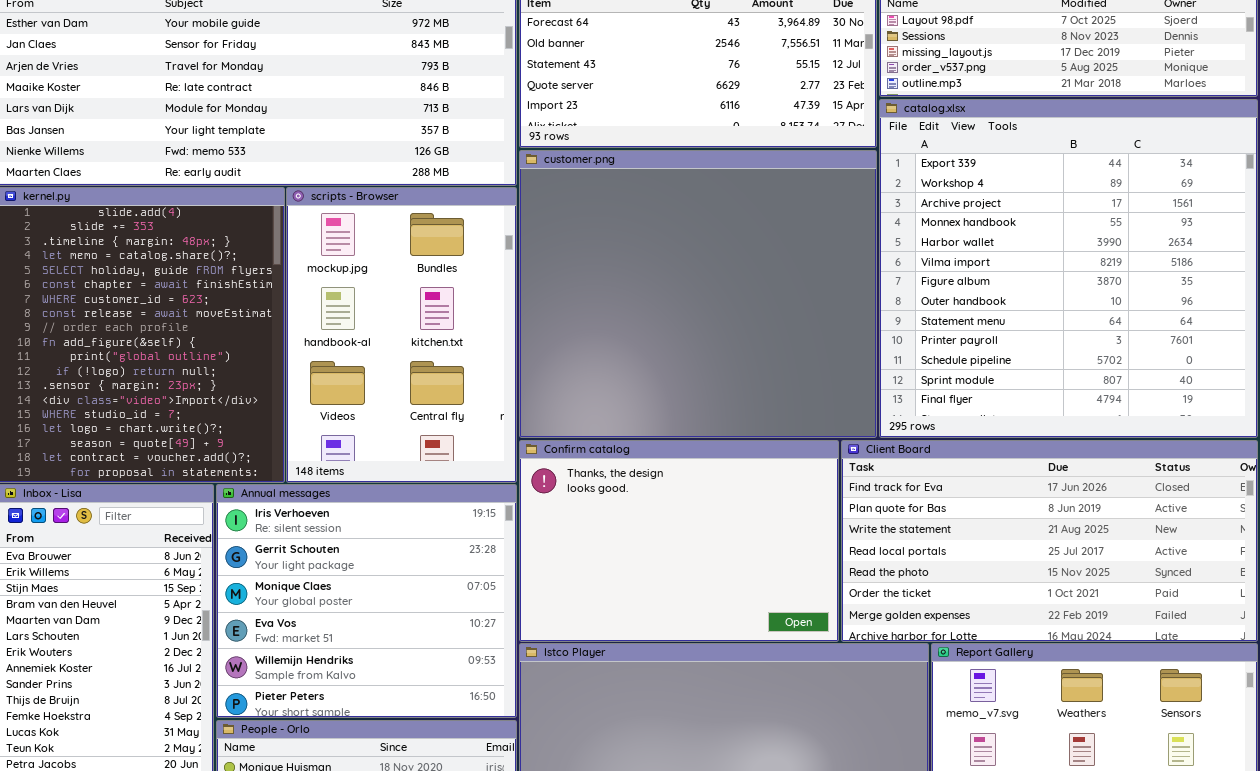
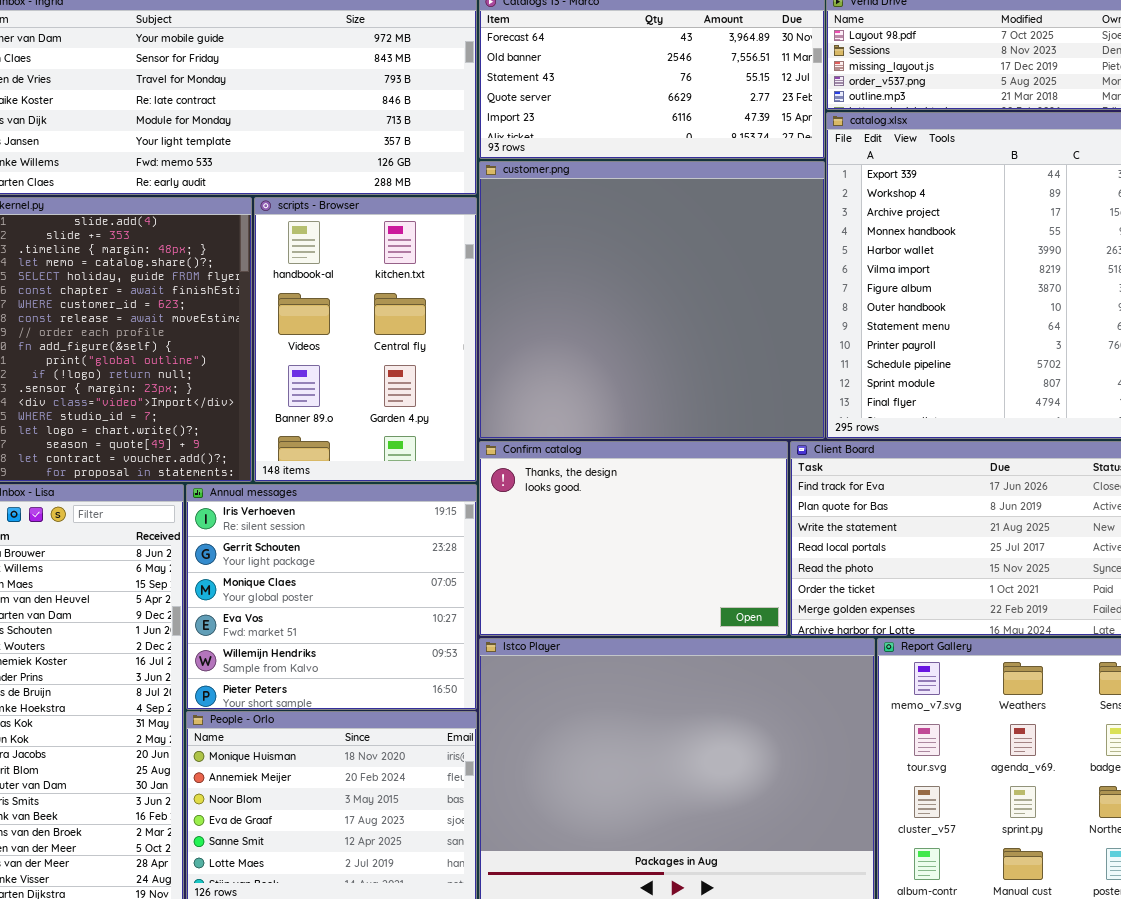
scripts - Browser: [286,187,517,483] -> [254,197,477,482], scrolled down 1 row

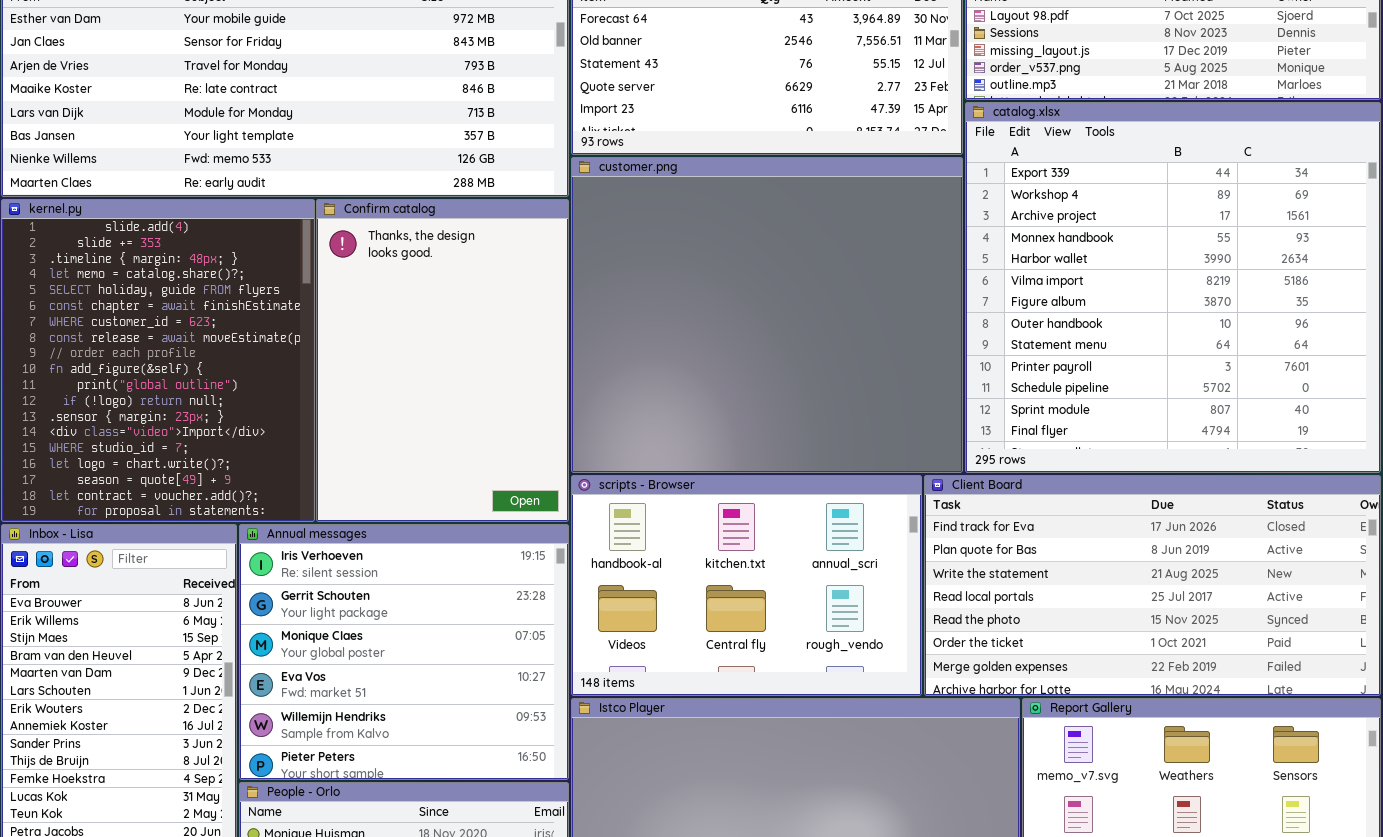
scripts - Browser: [254,197,477,482] -> [571,475,922,696], moved, resized
Confirm catalog: [479,441,788,636] -> [316,199,569,522], moved, resized

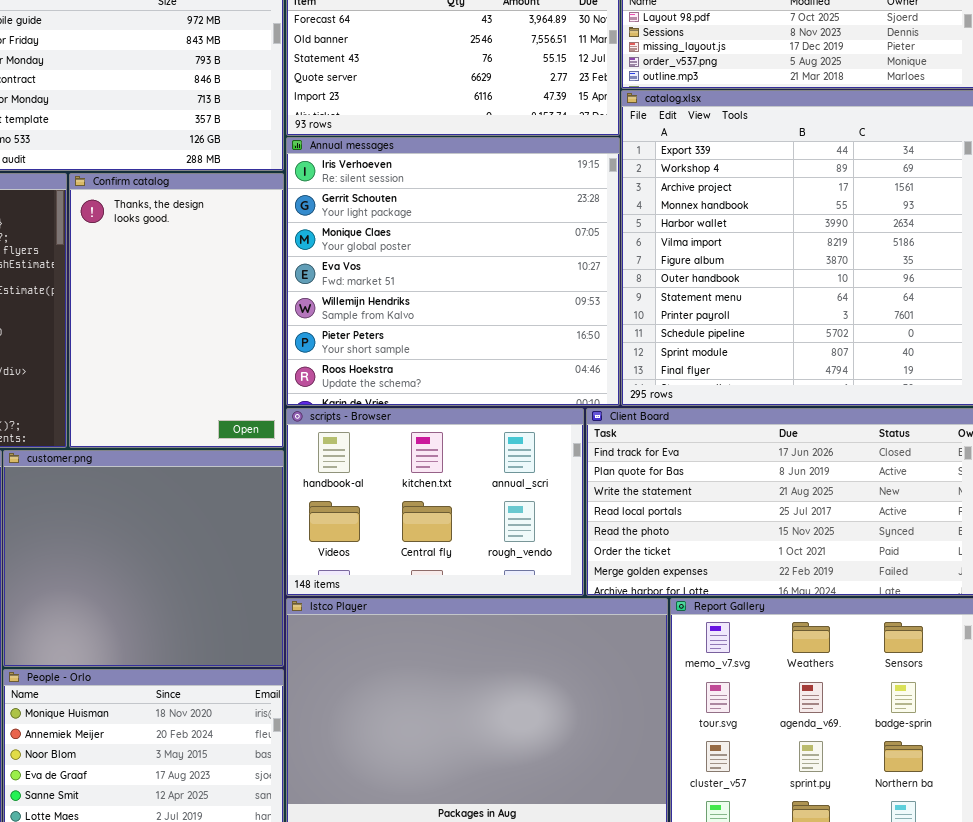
customer.png: [571,157,963,473] -> [3,450,284,667], moved, resized
Annual messages: [239,524,569,780] -> [286,137,620,406], moved, resized

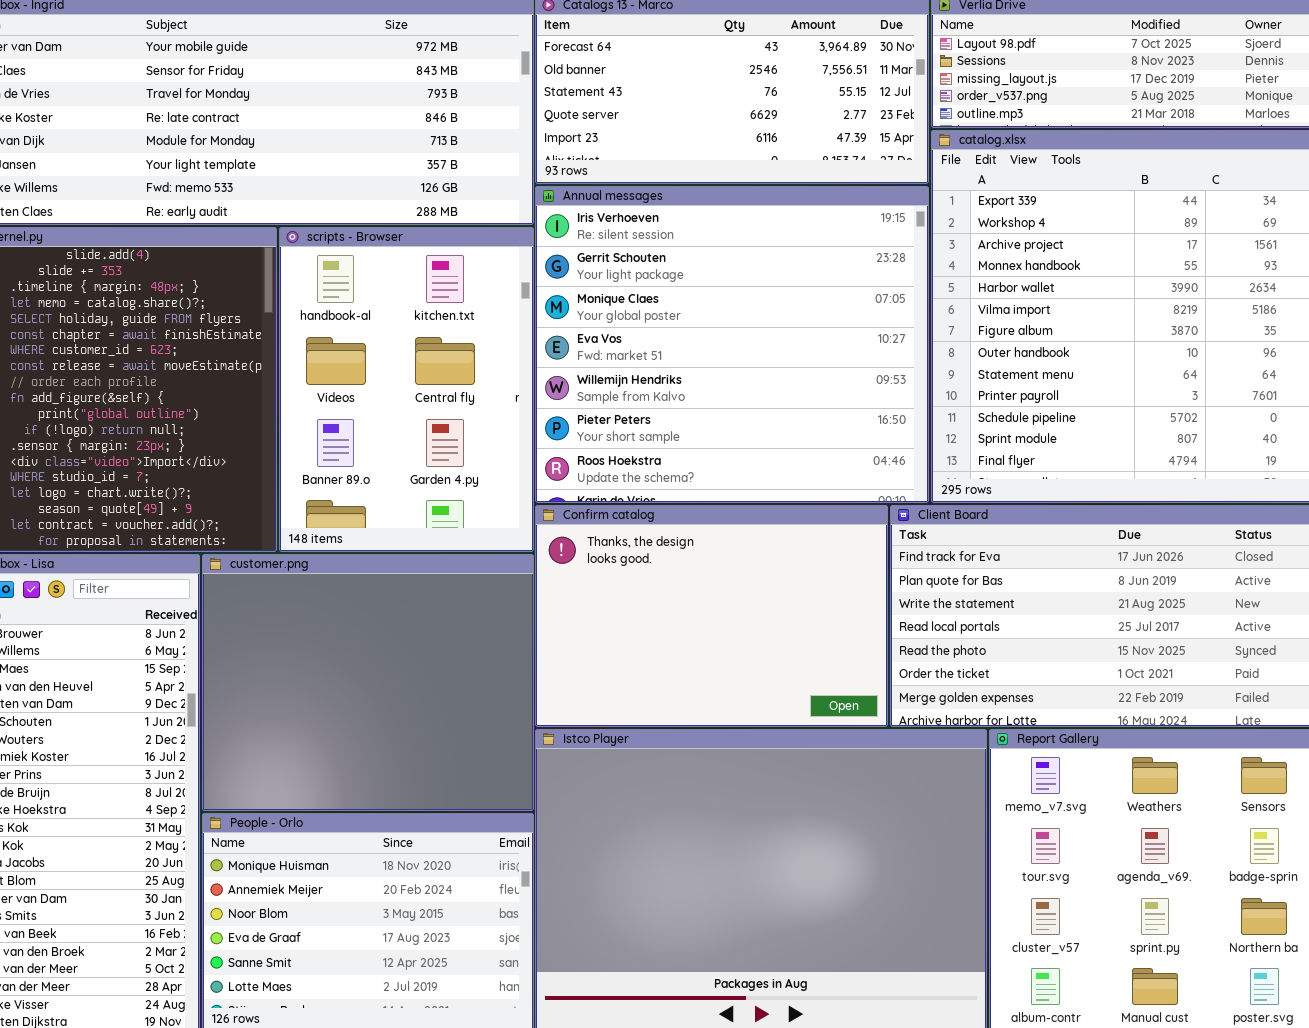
Confirm catalog: [69,173,284,448] -> [535,505,888,727], moved, resized
scripts - Browser: [286,408,584,596] -> [279,227,534,552], moved, resized

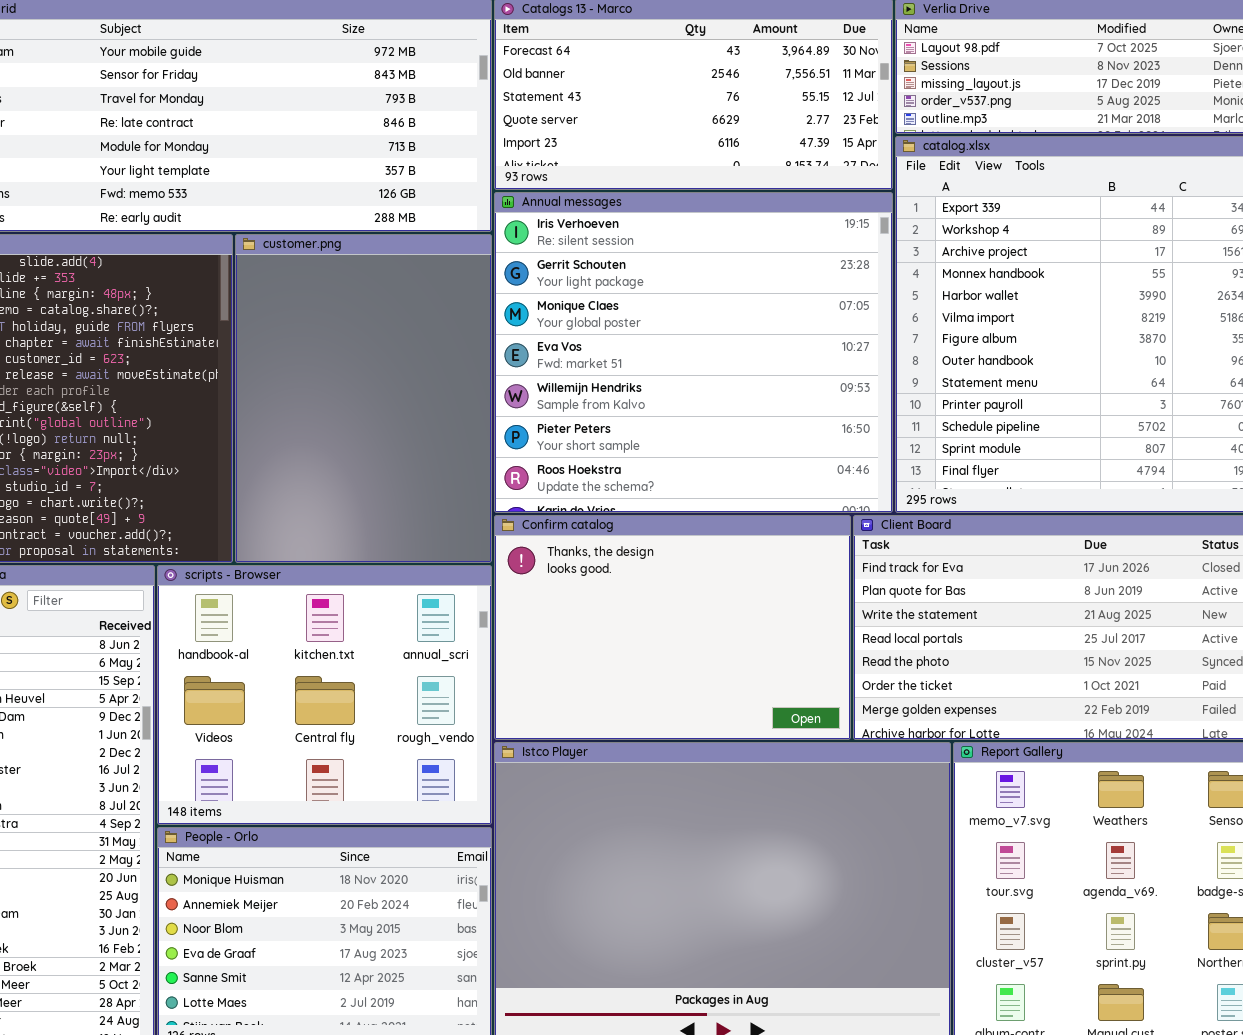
scripts - Browser: [279,227,534,552] -> [157,565,492,825], moved, resized
customer.png: [202,554,534,811] -> [235,234,492,563], moved, resized

